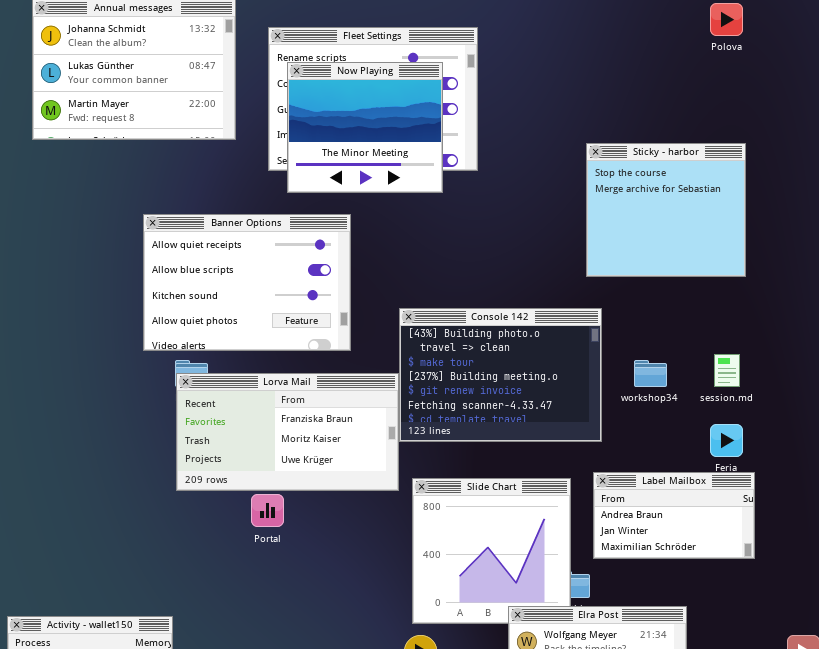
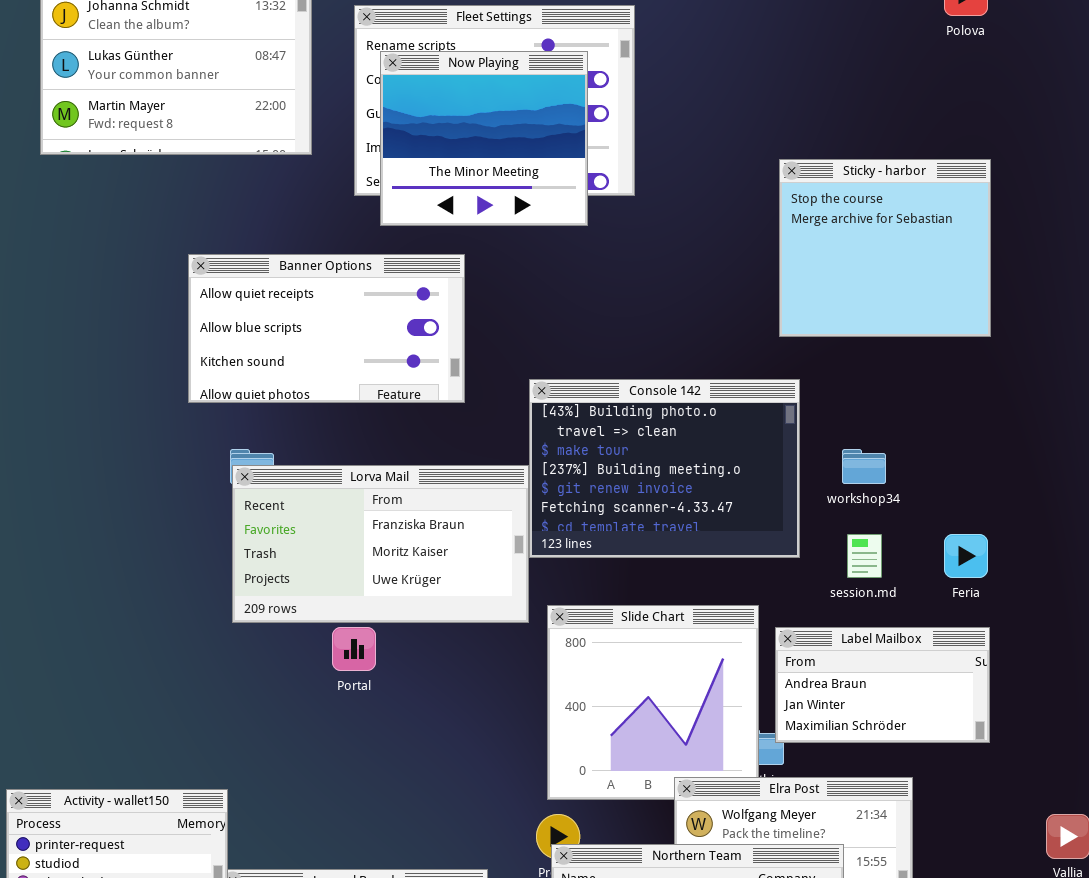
Banner Options: [143,214,351,351] -> [188,254,465,403], resized
session.md: [714,354,740,387] -> [847,534,882,578], moved
Label Mailbox: [593,472,755,559] -> [775,627,990,743], moved

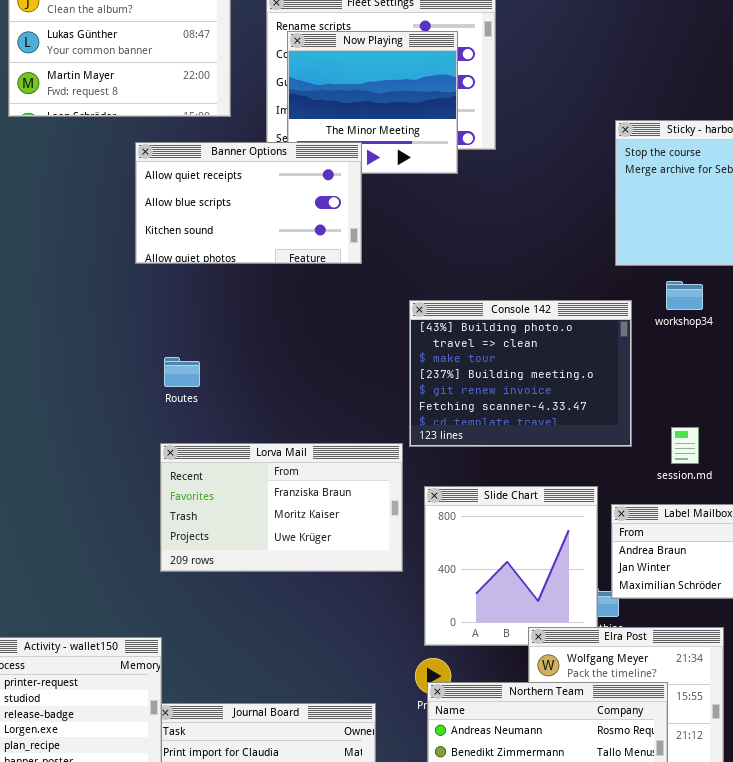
Banner Options: [188,254,465,403] -> [135,142,362,264], moved
workshop34: [842,449,886,484] -> [666,281,703,310], moved
Lorva Mail: [232,465,529,623] -> [160,443,403,572], moved

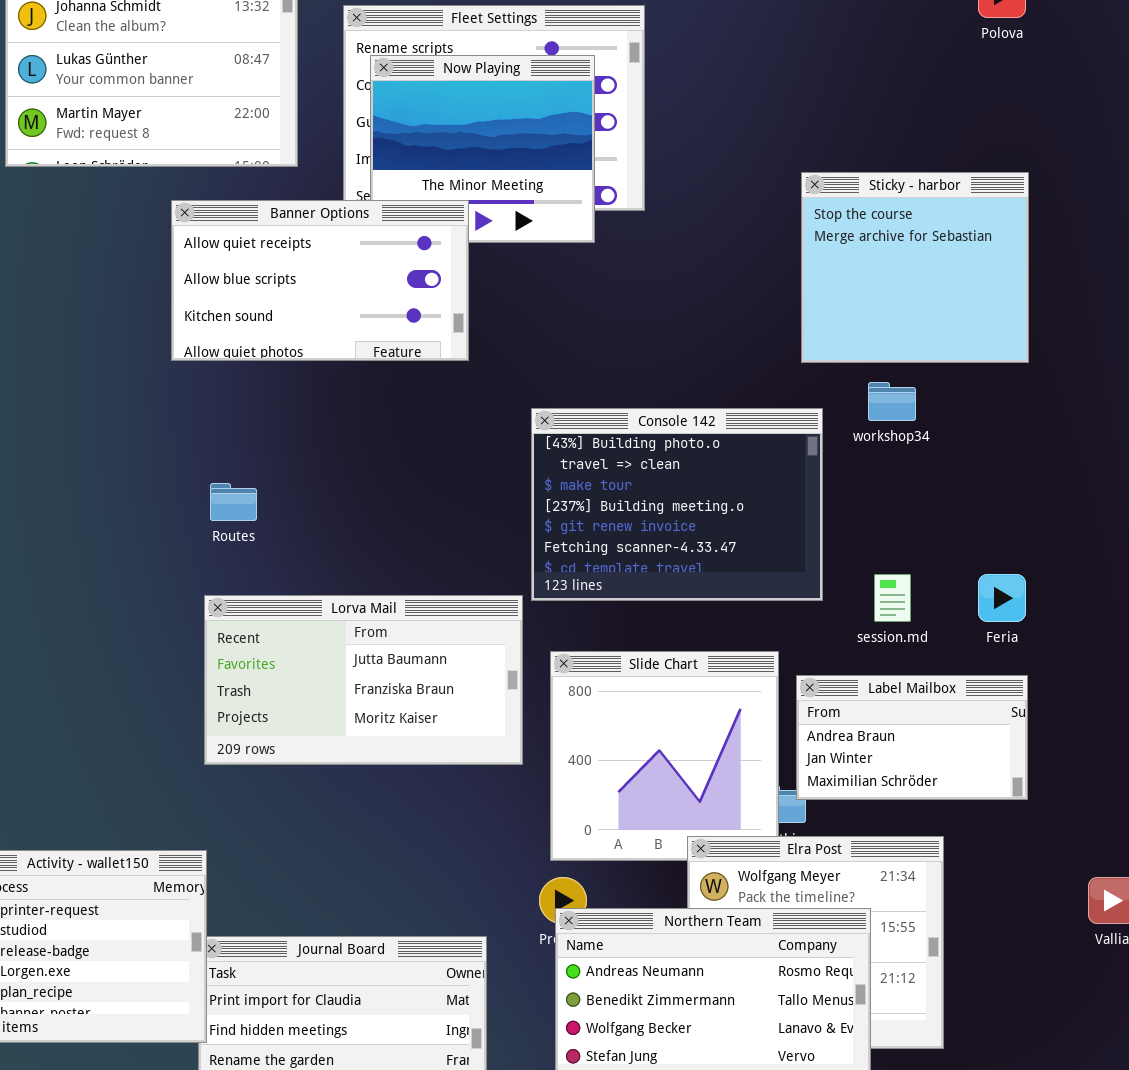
Lorva Mail: [160,443,403,572] -> [204,595,523,765], scrolled up 1 row

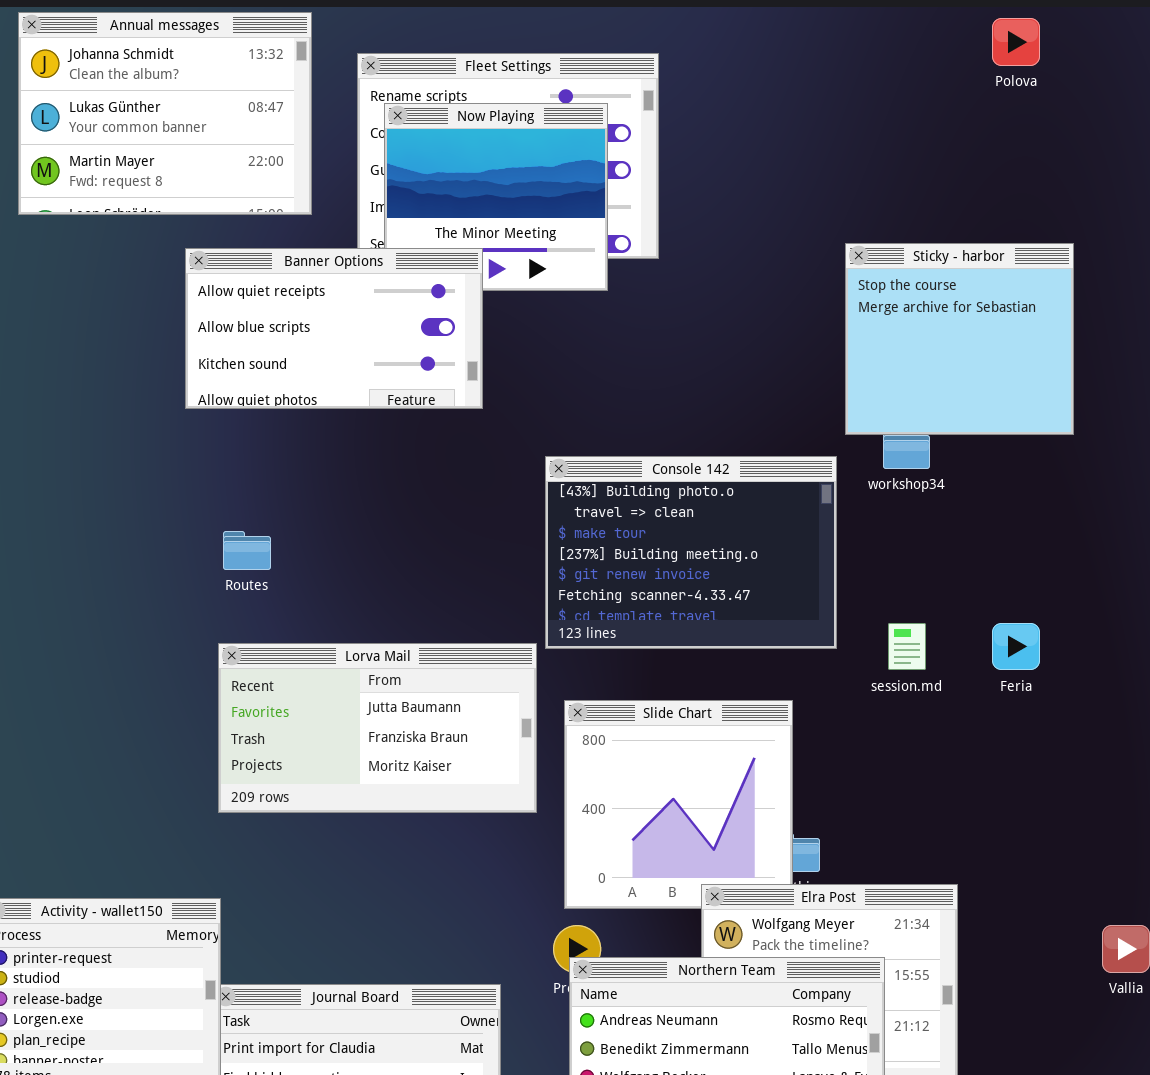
Sticky - harbor: [801,172,1029,363] -> [845,243,1074,435], moved
Label Mailbox: [796,675,1028,800] -> none, closed

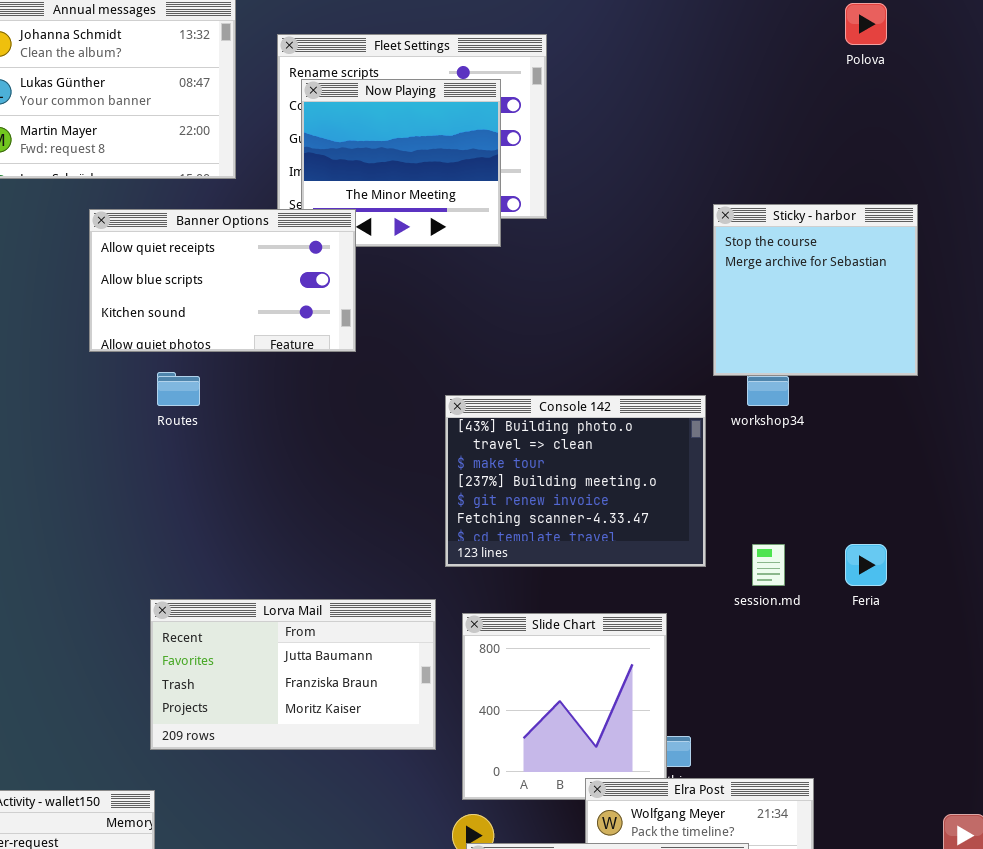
Banner Options: [185,248,483,409] -> [89,209,356,352], moved
Routes: [223,531,271,570] -> [157,372,200,406], moved
Lorva Mail: [218,643,537,813] -> [150,599,436,750], moved

